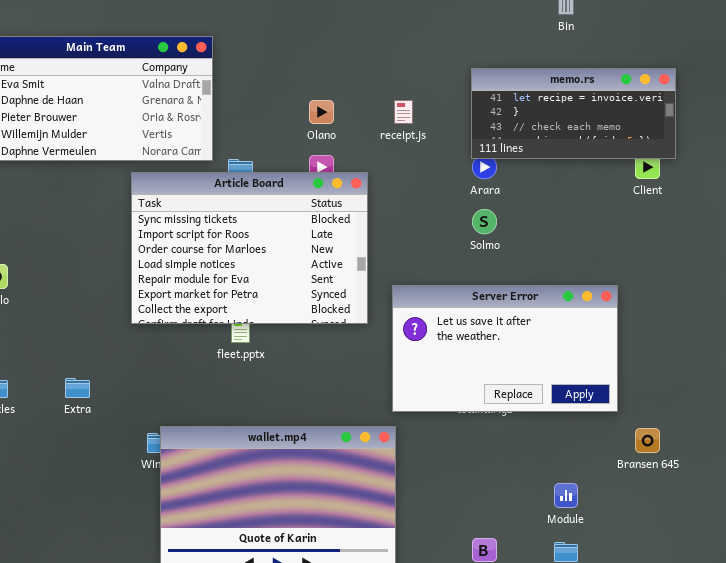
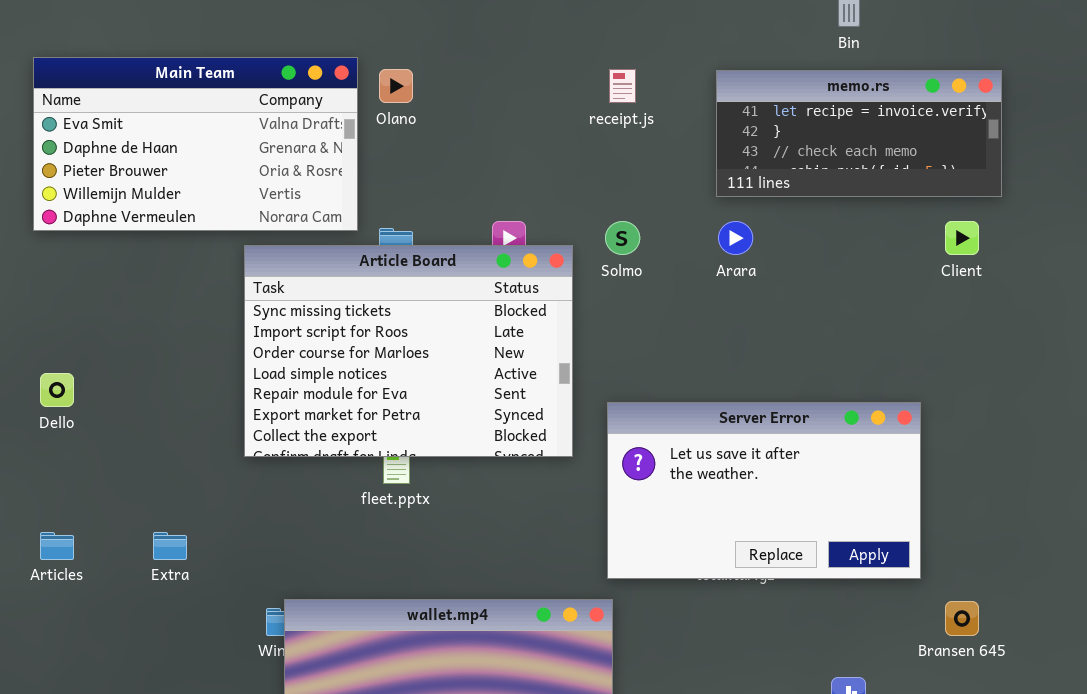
memo.rs: [471,68,676,159] -> [716,70,1002,197], moved
Olano: [309,100,334,124] -> [379,69,413,103], moved
receipt.js: [394,100,413,124] -> [609,69,636,103], moved
Solmo: [472,209,497,234] -> [605,221,640,255], moved

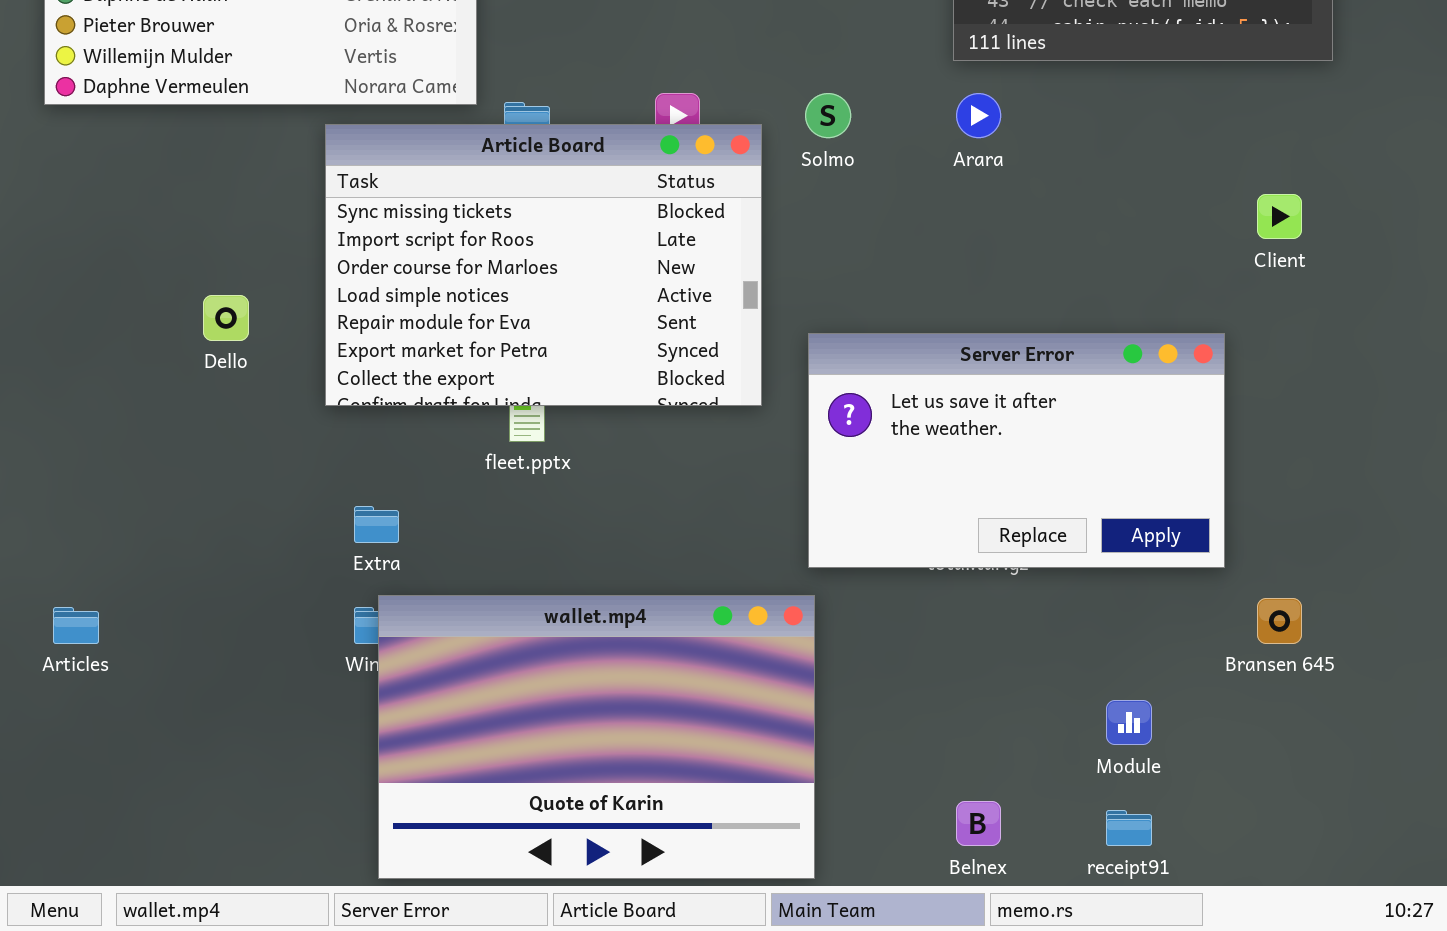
Client: [945,221,979,255] -> [1257,194,1302,239], moved
Dello: [40,373,74,407] -> [203,295,249,341], moved
Articles: [40,532,74,560] -> [53,607,99,644], moved
Extra: [153,532,187,560] -> [354,506,399,543], moved

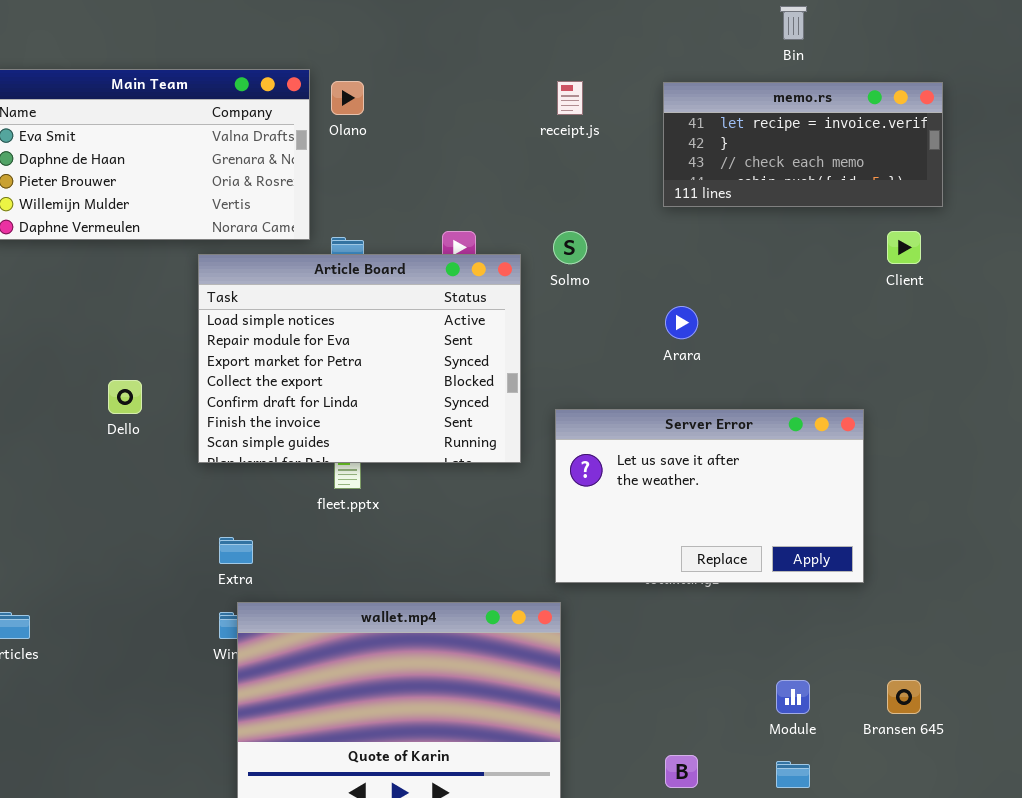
Arara: [956,93,1001,138] -> [665,306,698,339], moved
Article Board: [325,124,762,406] -> [198,254,521,463], scrolled down 3 rows
Client: [1257,194,1302,239] -> [887,231,921,264], moved
Bransen 645: [1257,598,1302,644] -> [887,680,921,714], moved

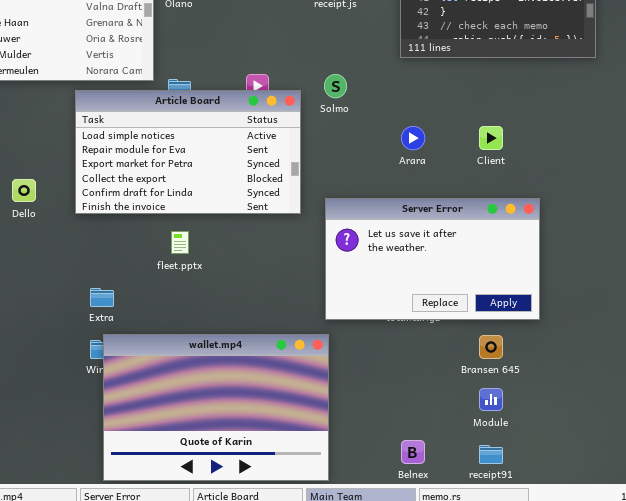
Client: [887,231,921,264] -> [479,126,503,150], moved
Article Board: [198,254,521,463] -> [75,90,301,214], resized
Bransen 645: [887,680,921,714] -> [479,335,503,359], moved

